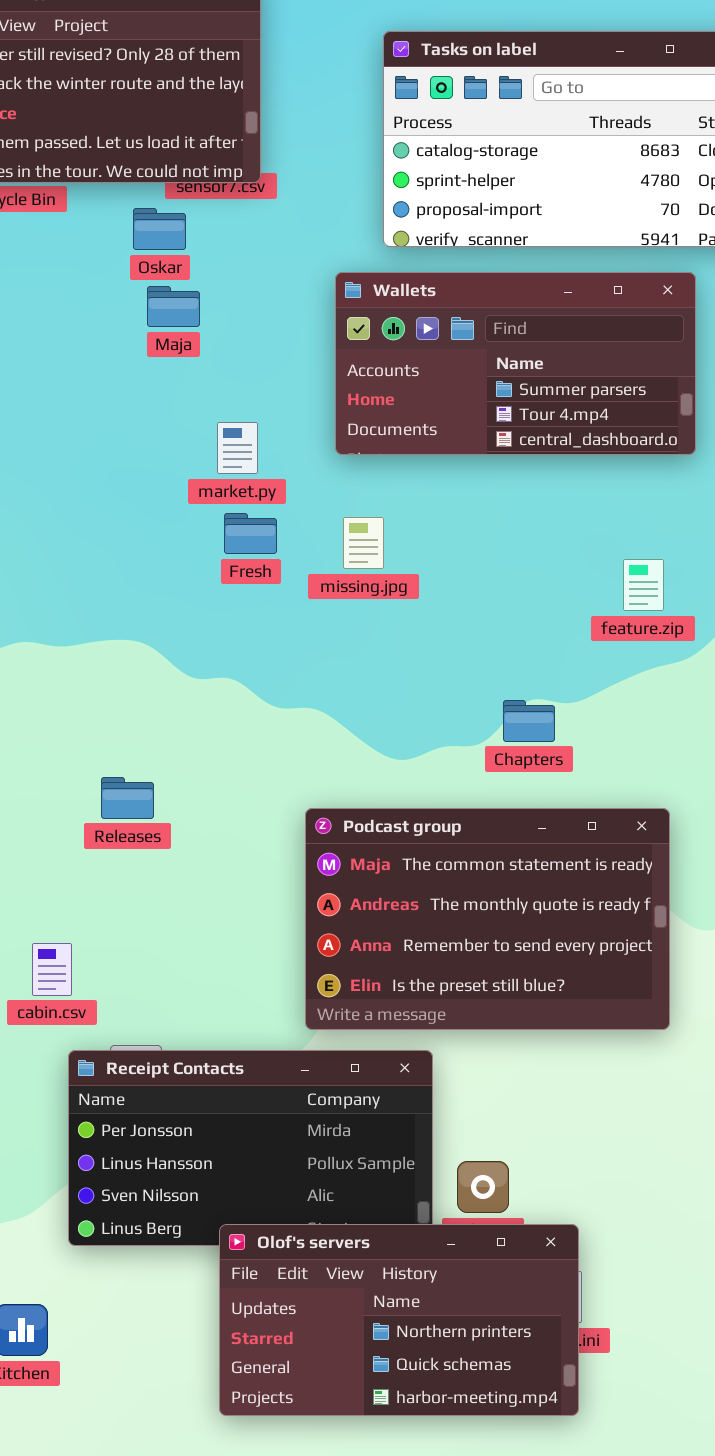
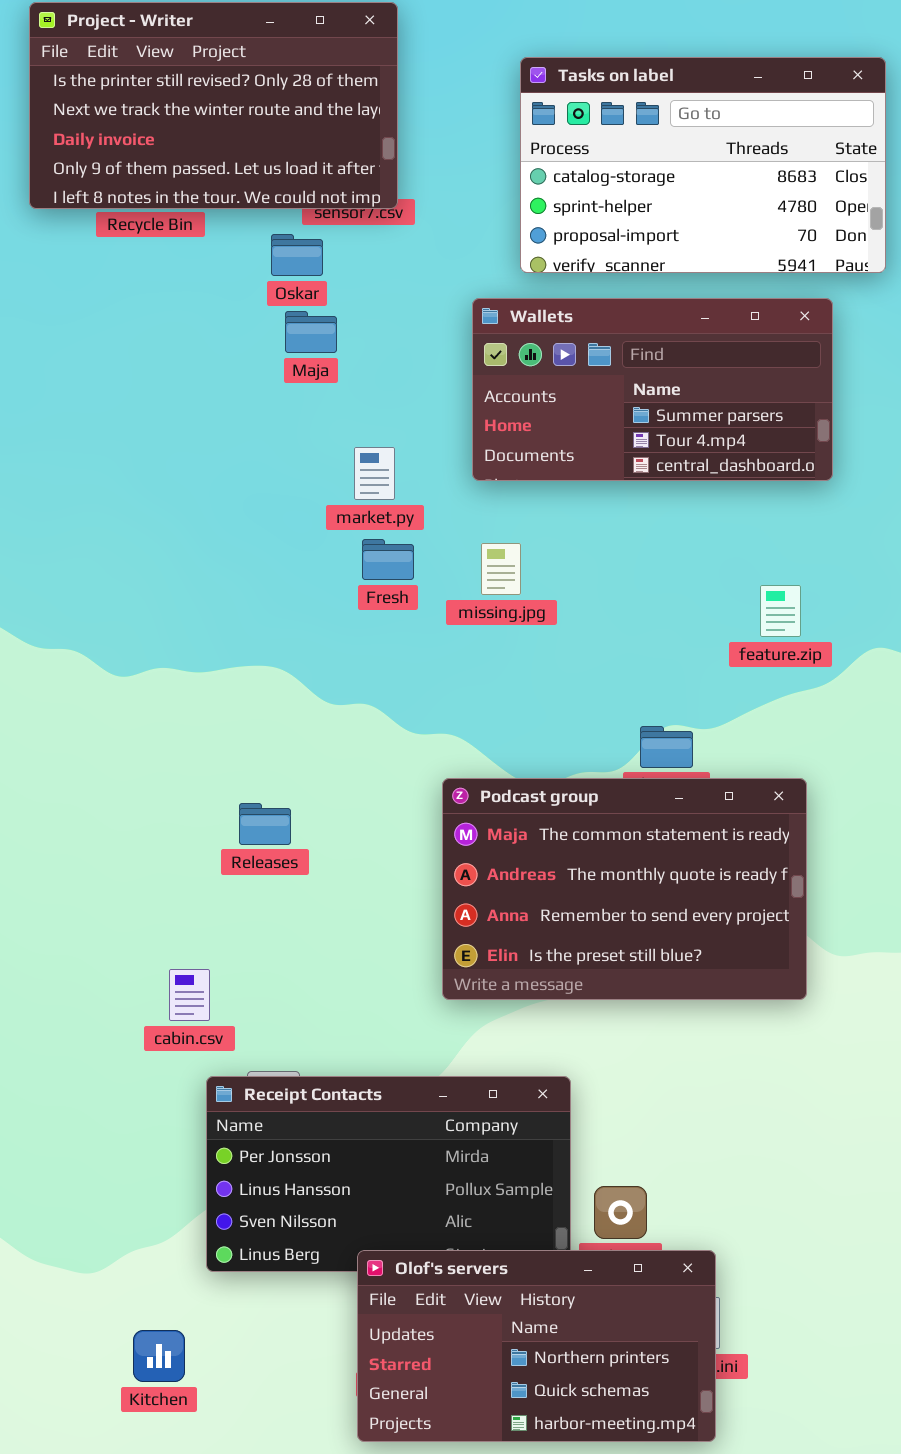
Podcast group: [305,808,670,1030] -> [442,778,807,1000], moved

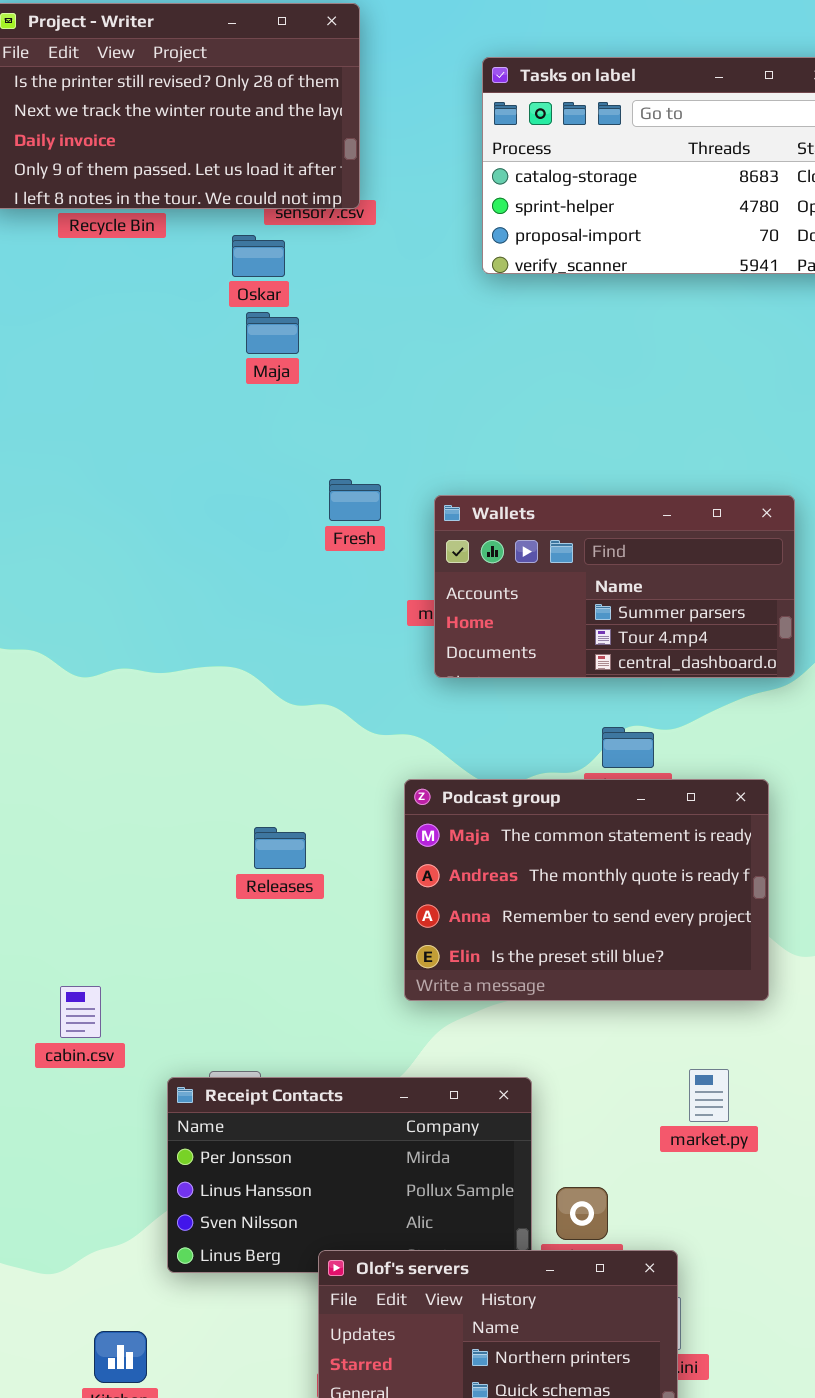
Wallets: [472,298,833,481] -> [434,495,795,678], moved
market.py: [354,447,395,500] -> [689,1069,729,1122], moved
Fresh: [362,539,414,580] -> [329,479,381,521], moved
Releases: [239,803,291,845] -> [254,827,306,869], moved
cabin.csv: [169,969,210,1021] -> [60,986,101,1038], moved

